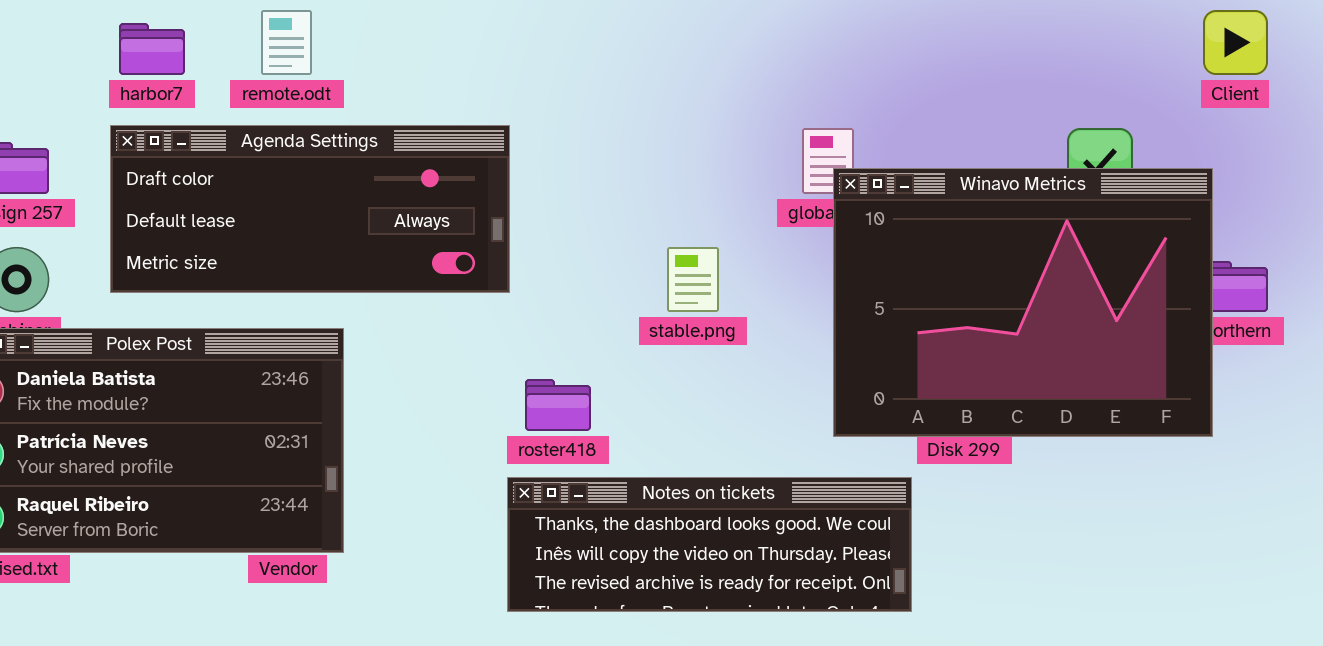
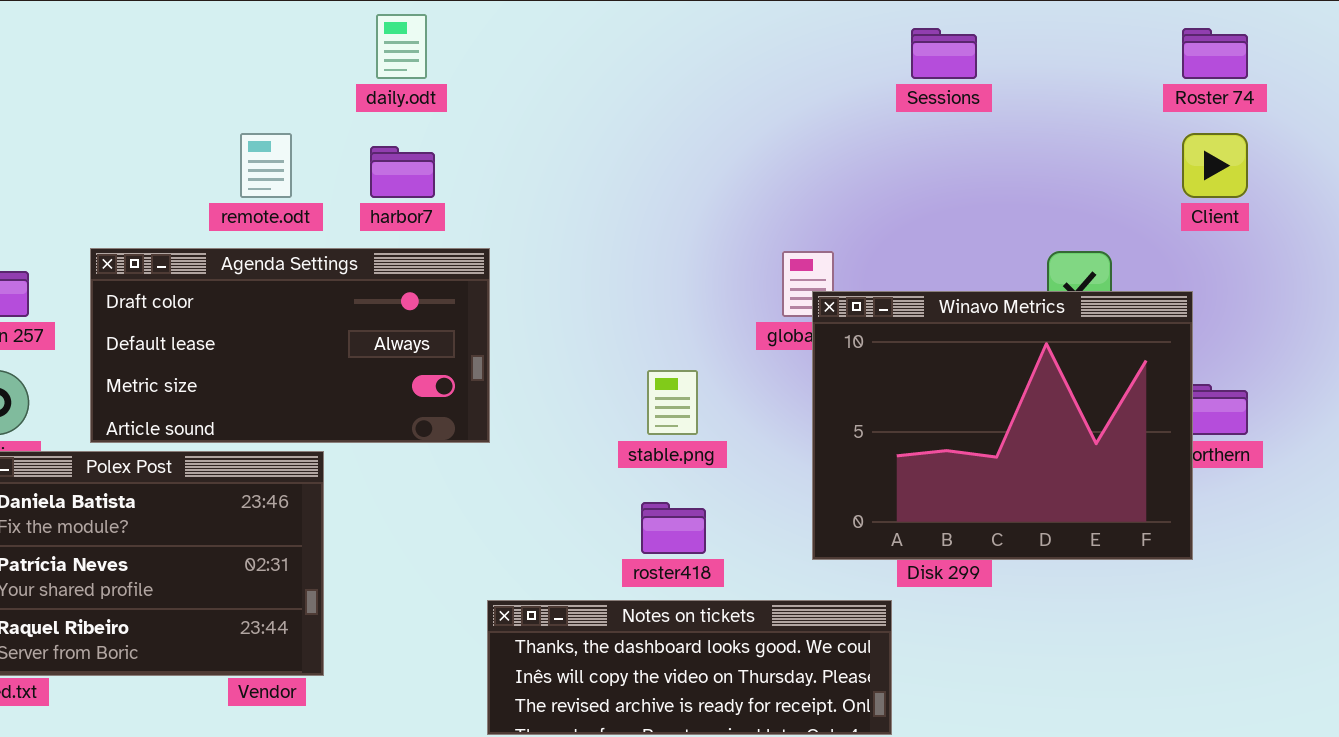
harbor7: [119,23,185,75] -> [370,146,435,198], moved
Agenda Settings: [110,125,510,293] -> [90,248,490,443], resized
roster418: [525,379,591,431] -> [641,502,706,554], moved

